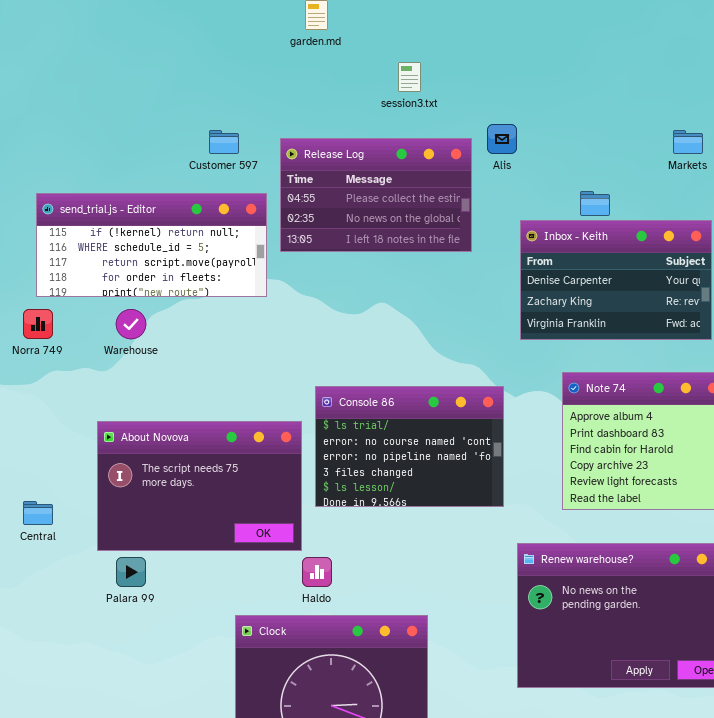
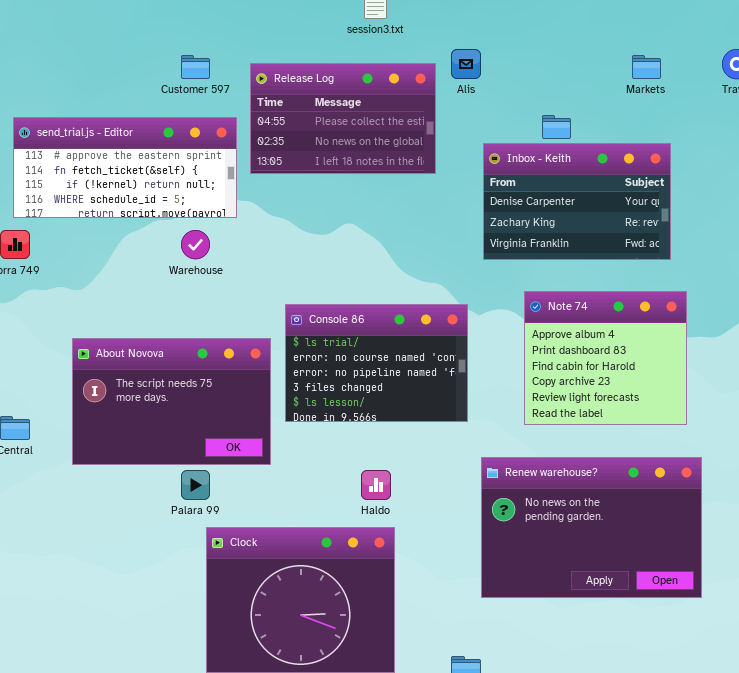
send_trial.js - Editor: [36,193,267,297] -> [13,117,237,218], scrolled up 2 rows
Warehouse: [116,309,146,339] -> [181,230,210,259], moved
Palara 99: [116,557,146,587] -> [181,470,210,500], moved
Haldo: [302,557,332,587] -> [361,470,391,500], moved

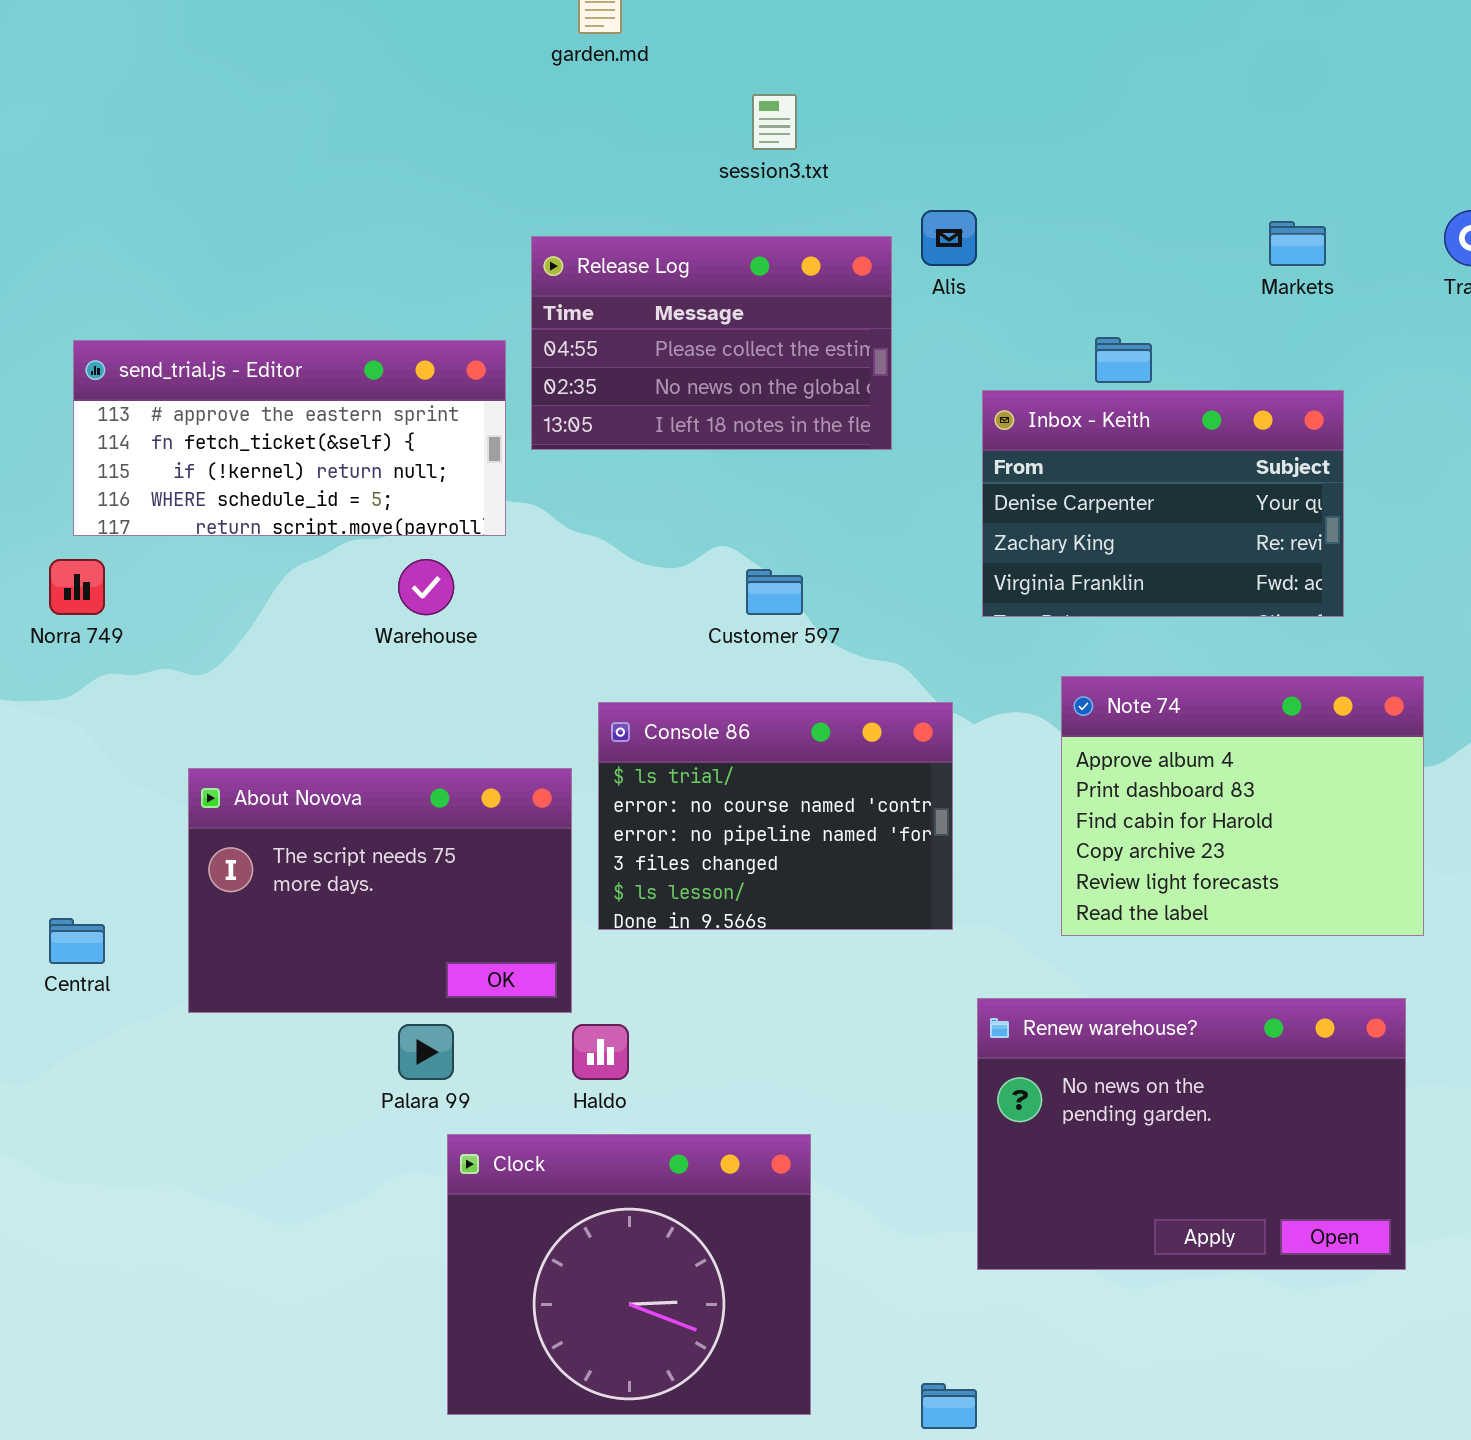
Customer 597: [181,55,210,79] -> [746,569,803,615], moved
Note 74: [524,291,687,425] -> [1061,676,1424,936], resized
Haldo: [361,470,391,500] -> [572,1024,629,1080], moved

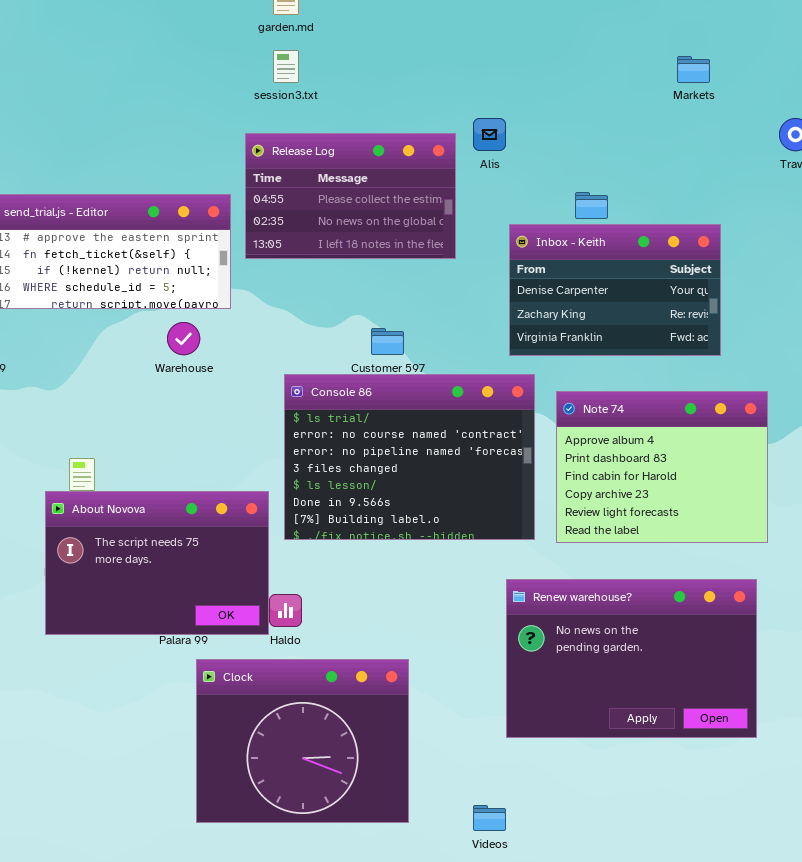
session3.txt: [752,94,797,150] -> [273,50,299,83], moved
Markets: [1269,221,1326,266] -> [677,56,710,83], moved
Console 86: [598,702,953,930] -> [284,374,535,540], resized
About Novova: [188,768,572,1013] -> [45,491,269,635], moved

